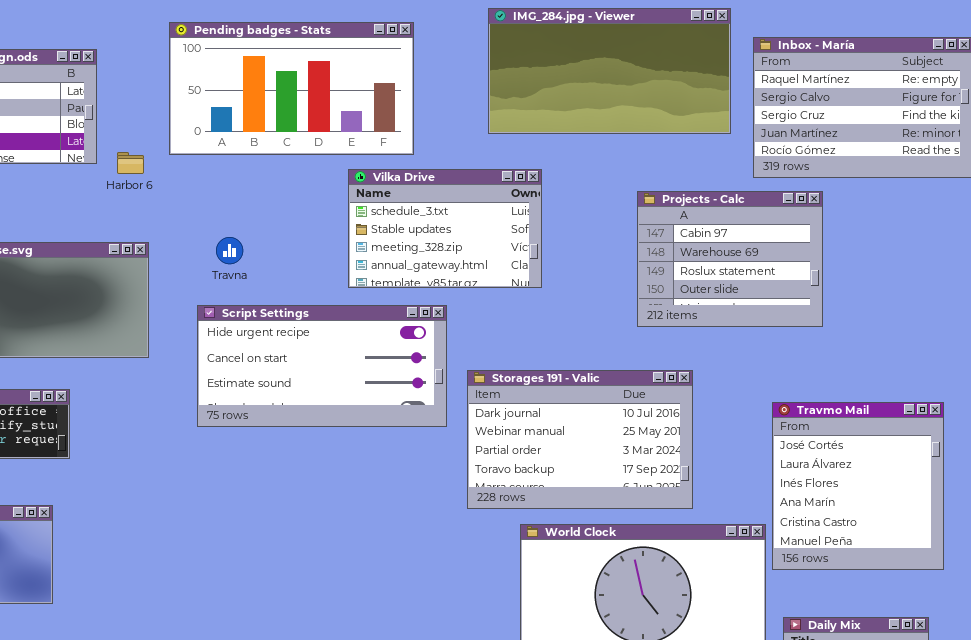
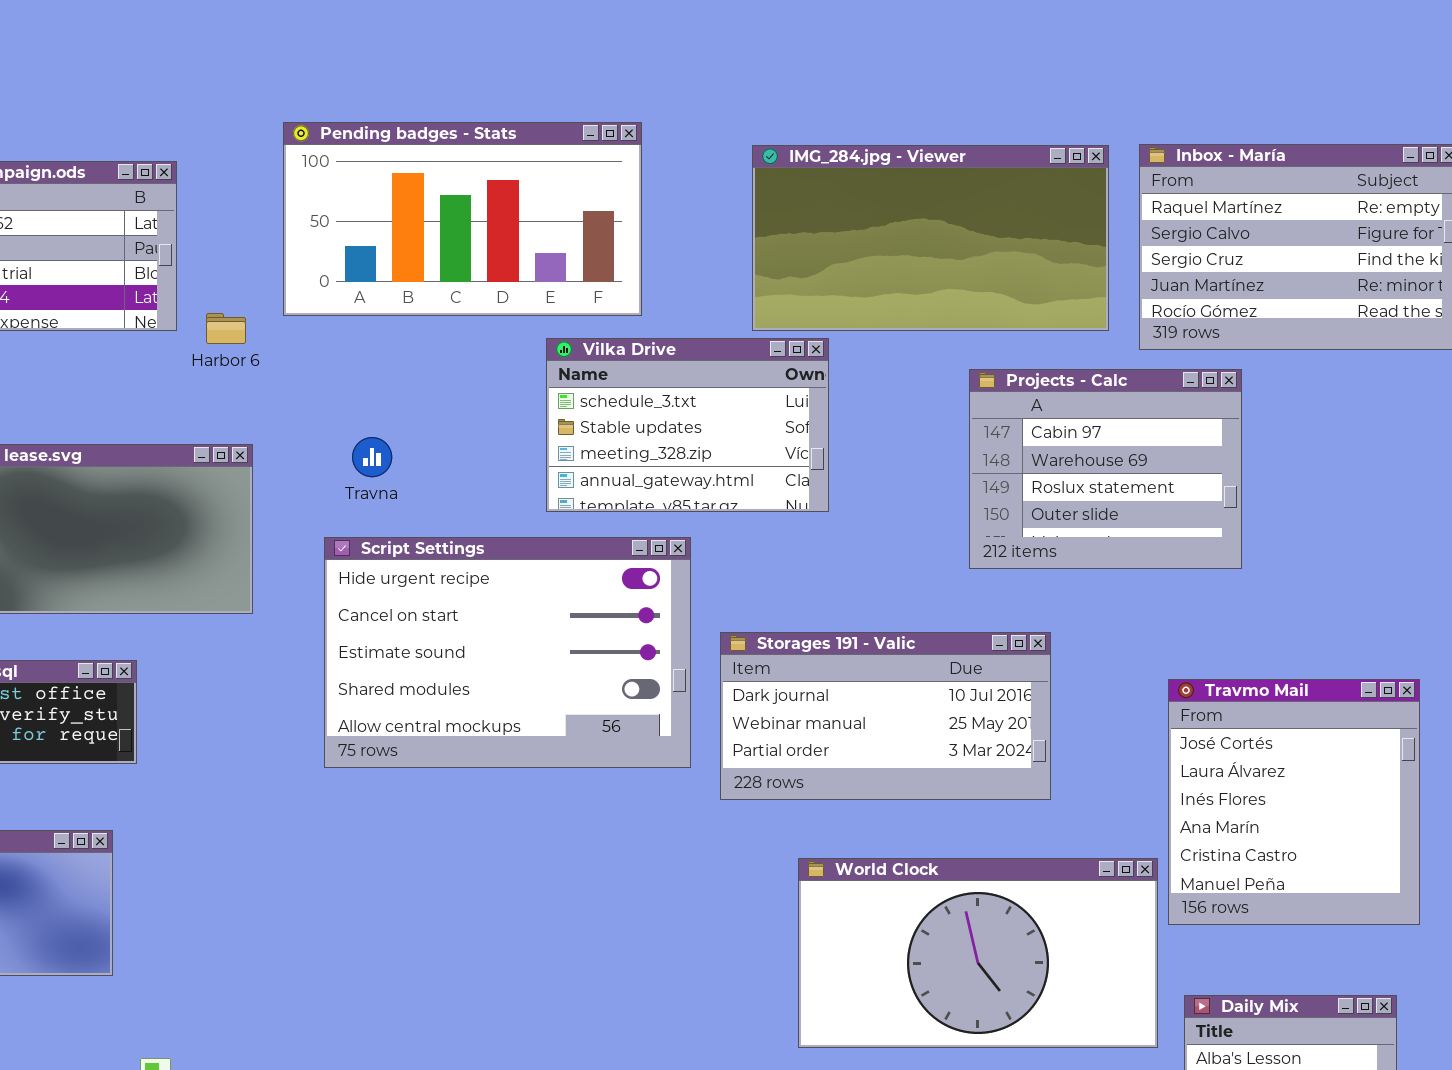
IMG_284.jpg - Viewer: [488,8,731,134] -> [752,145,1109,331], moved
Script Settings: [197,305,447,427] -> [324,537,691,768], resized
Storages 191 - Valic: [467,370,693,509] -> [720,632,1051,800], resized

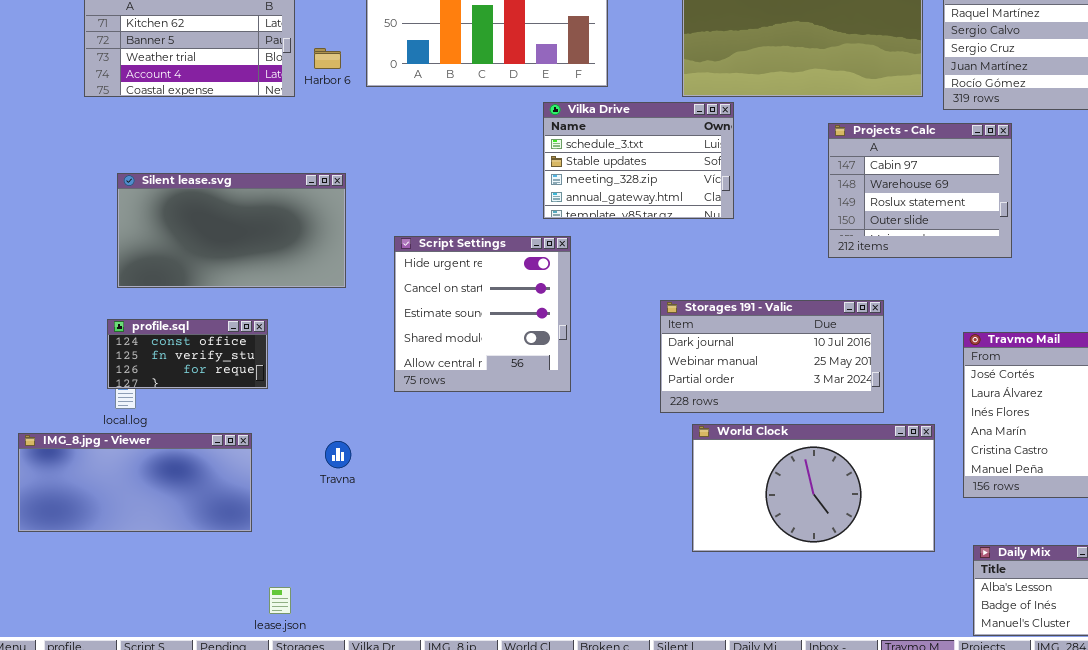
Harbor 6: [206,313,246,344] -> [314,48,341,69], moved
Travna: [352,437,392,477] -> [325,441,351,468], moved
Script Settings: [324,537,691,768] -> [394,236,571,392], resized
World Clock: [798,858,1158,1048] -> [692,424,935,552], moved

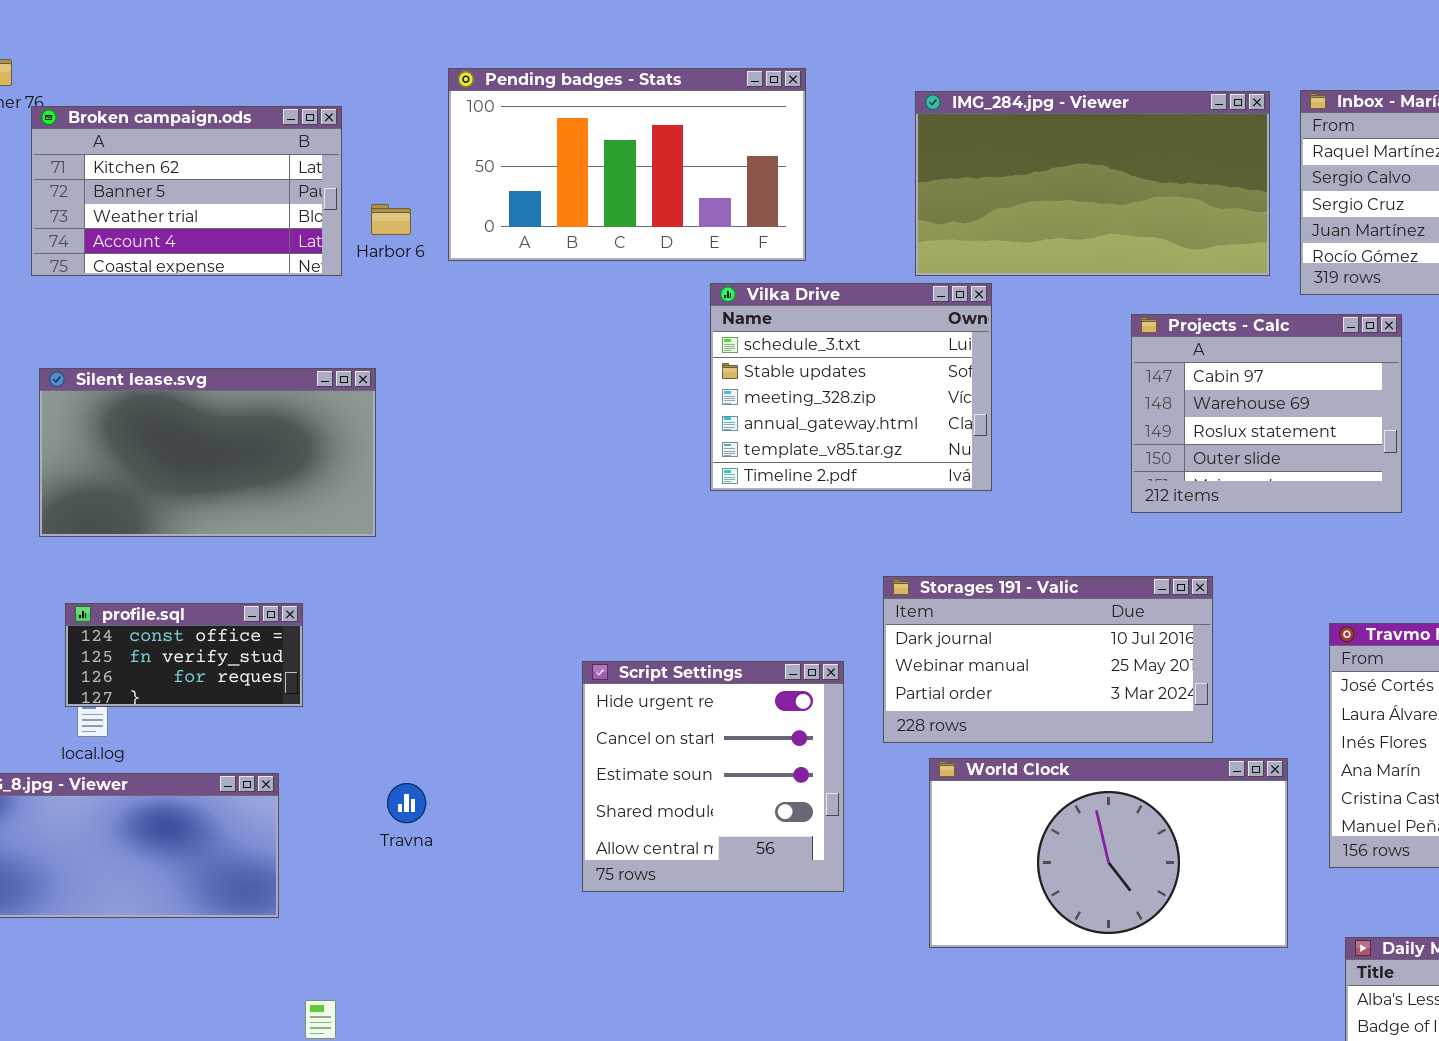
Vilka Drive: [543,102,734,219] -> [710,283,992,491], resized
Silent lease.svg: [117,173,346,288] -> [39,368,376,537], moved
Script Settings: [394,236,571,392] -> [582,661,844,892], moved

